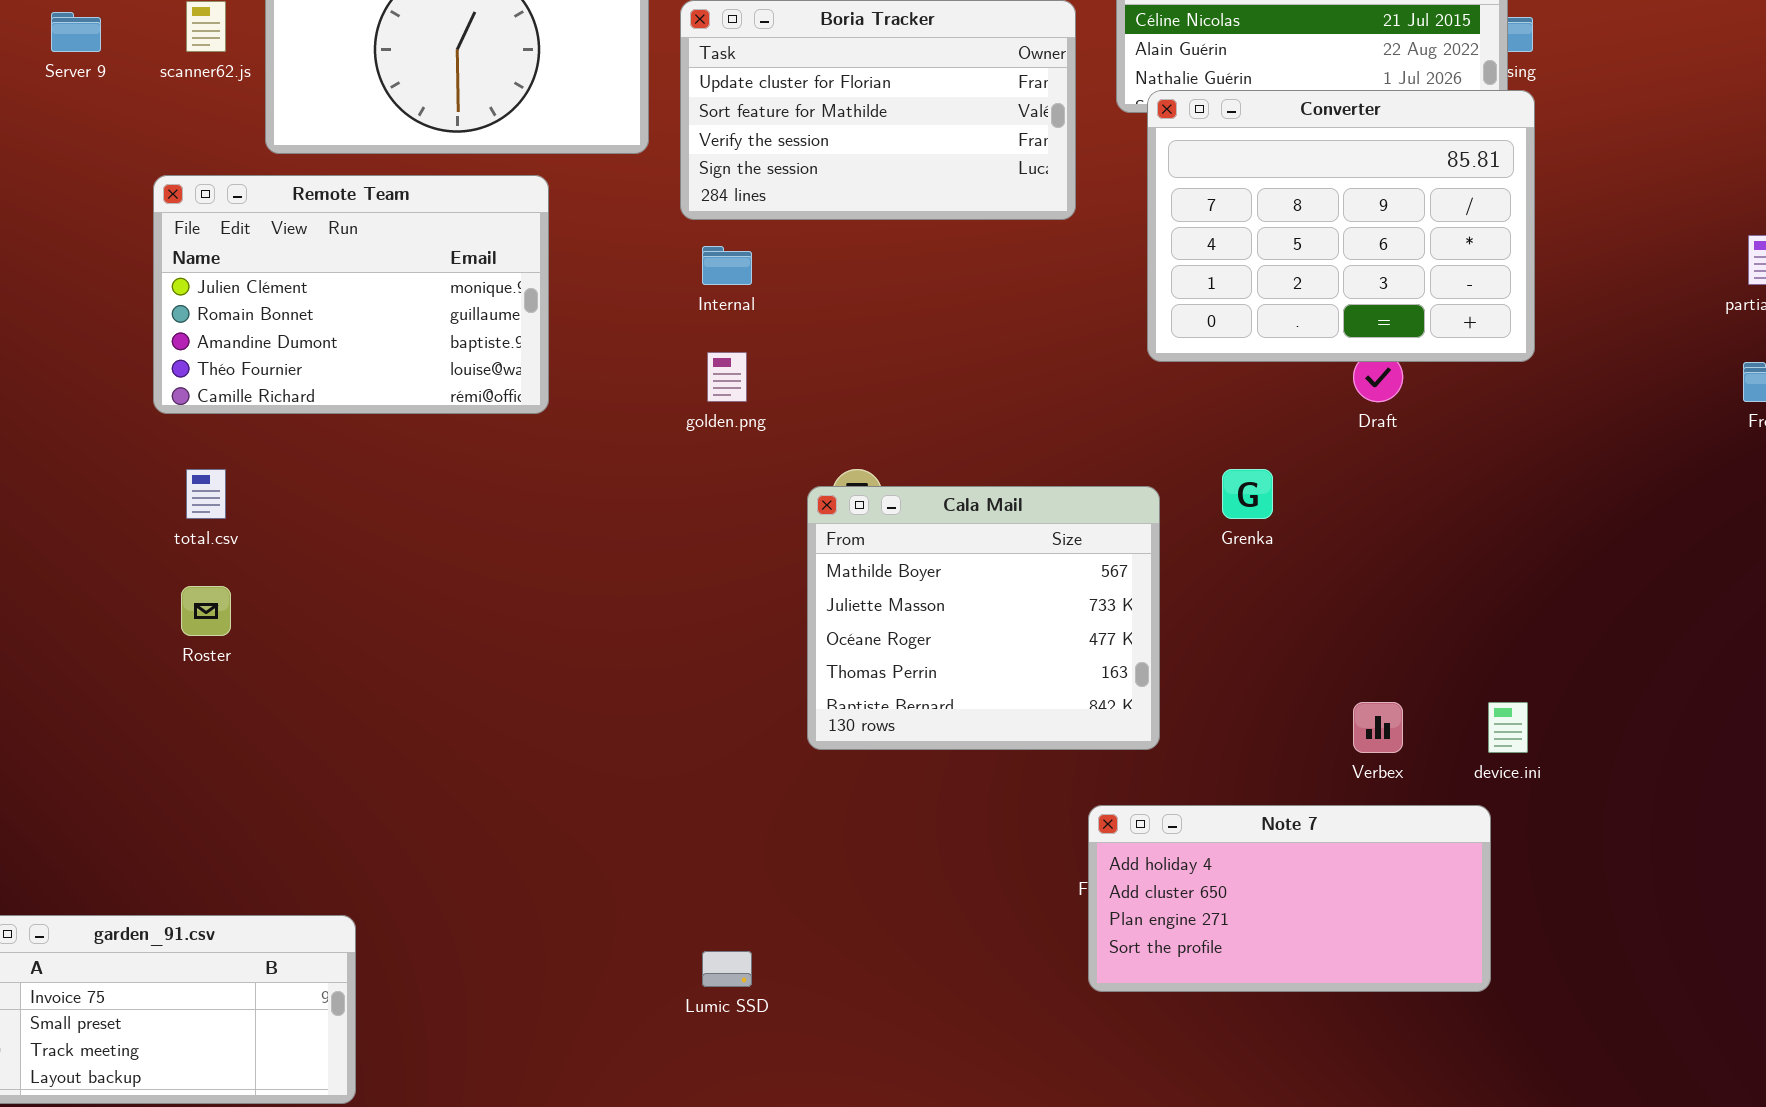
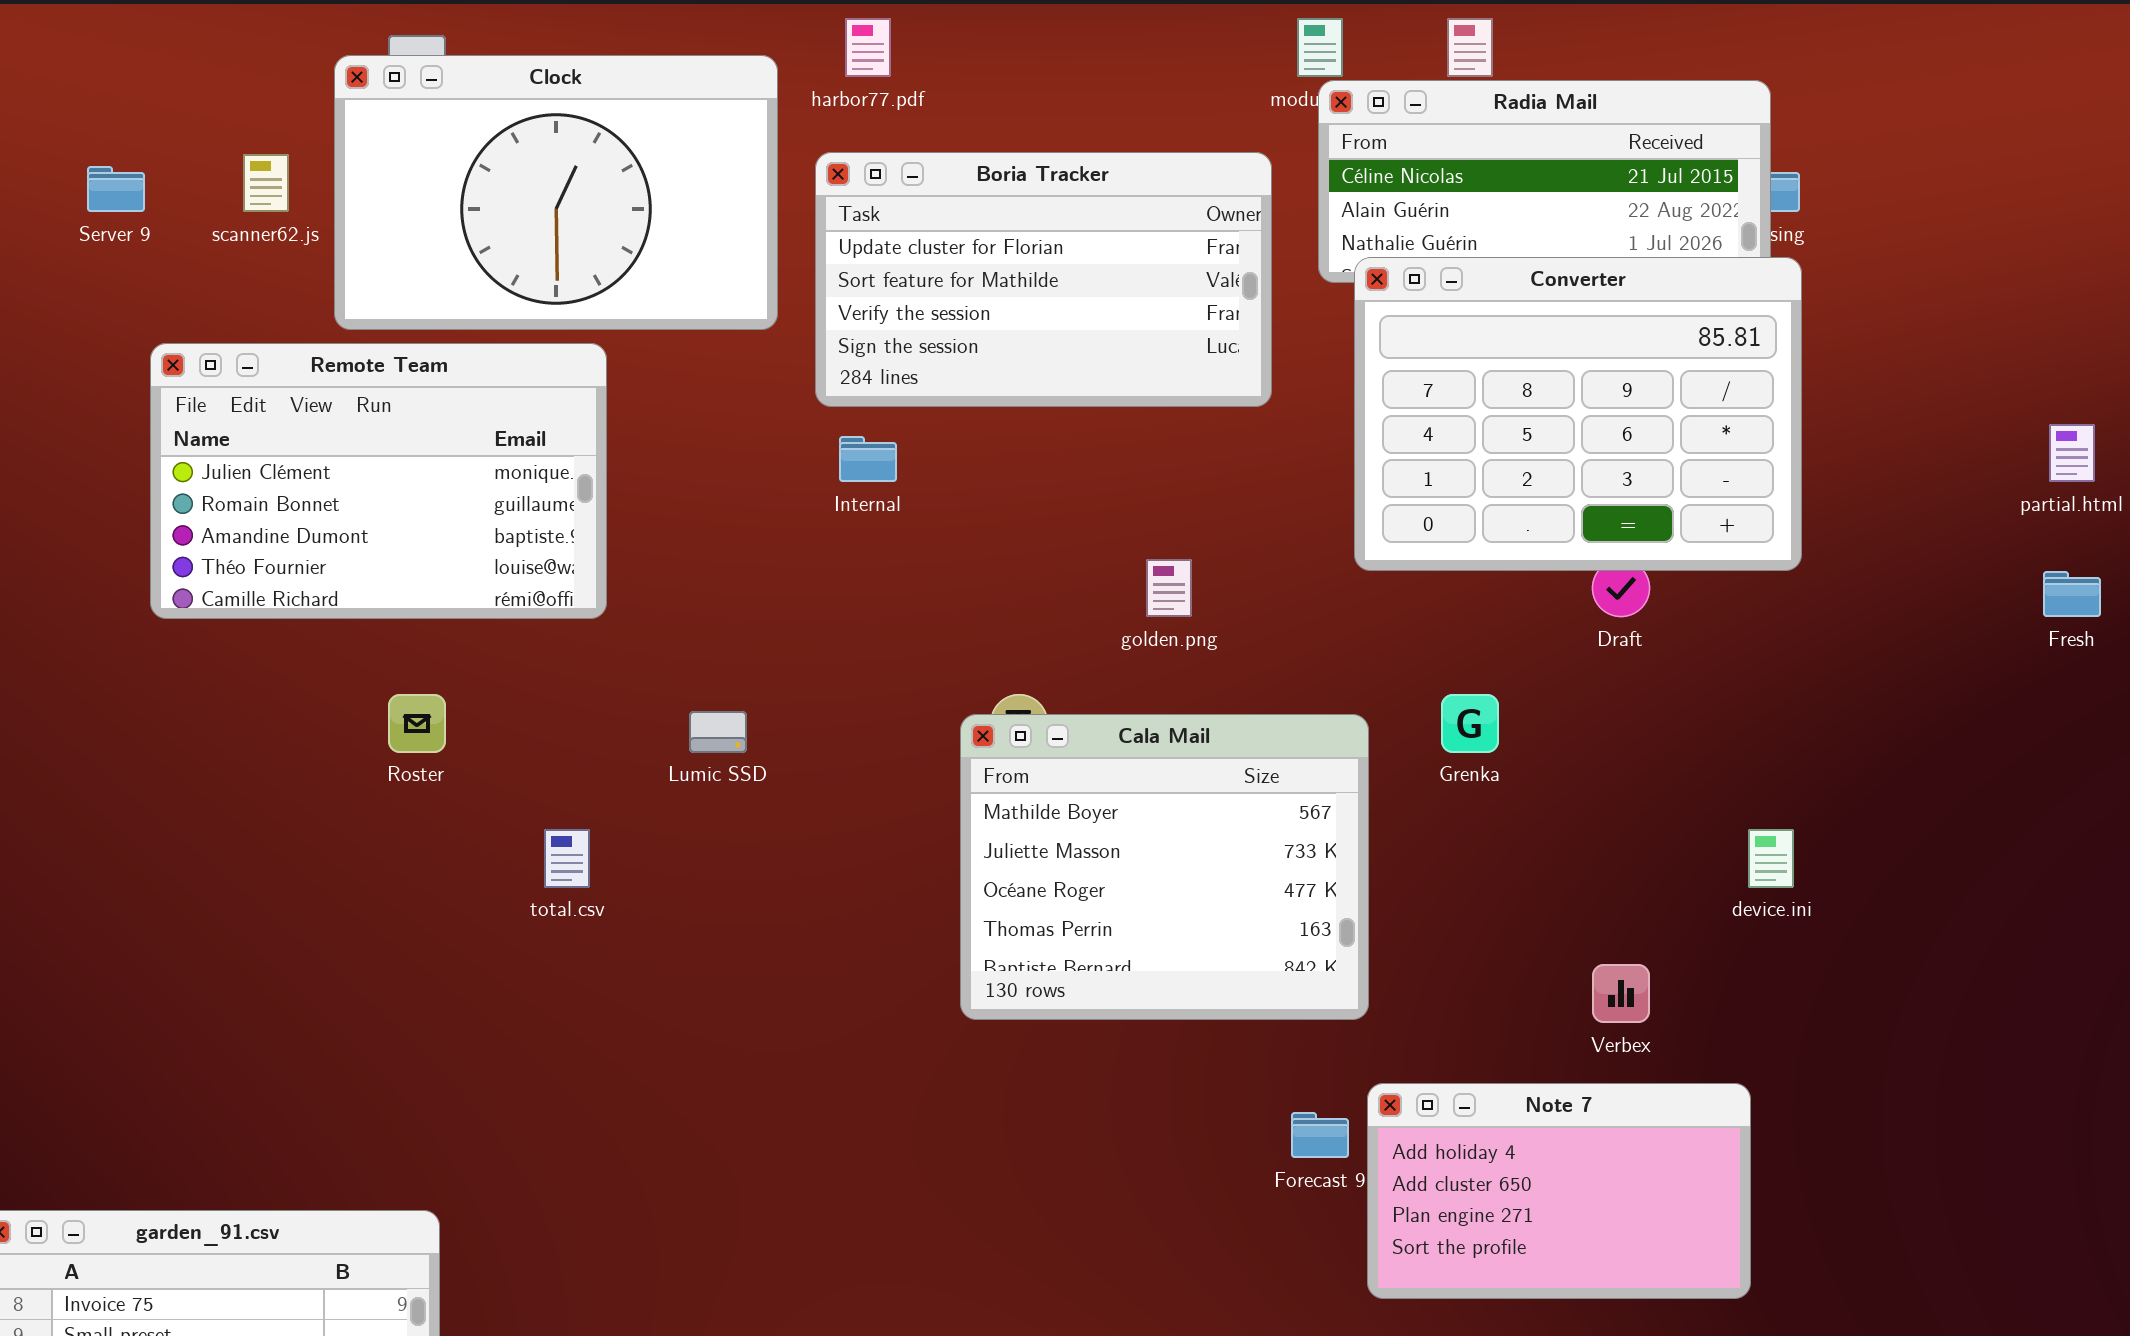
Remote Team: [153,175,549,414] -> [150,343,607,619], moved
golden.png: [707,352,747,402] -> [1146,559,1192,617], moved
total.csv: [186,469,226,519] -> [544,829,590,888], moved
Roster: [181,586,231,636] -> [388,694,446,753], moved
device.ini: [1488,702,1528,753] -> [1748,829,1794,888], moved
Note 7: [1088,805,1491,992] -> [1367,1083,1751,1299], resized
Lumic SSD: [702,951,752,987] -> [689,711,747,753], moved

